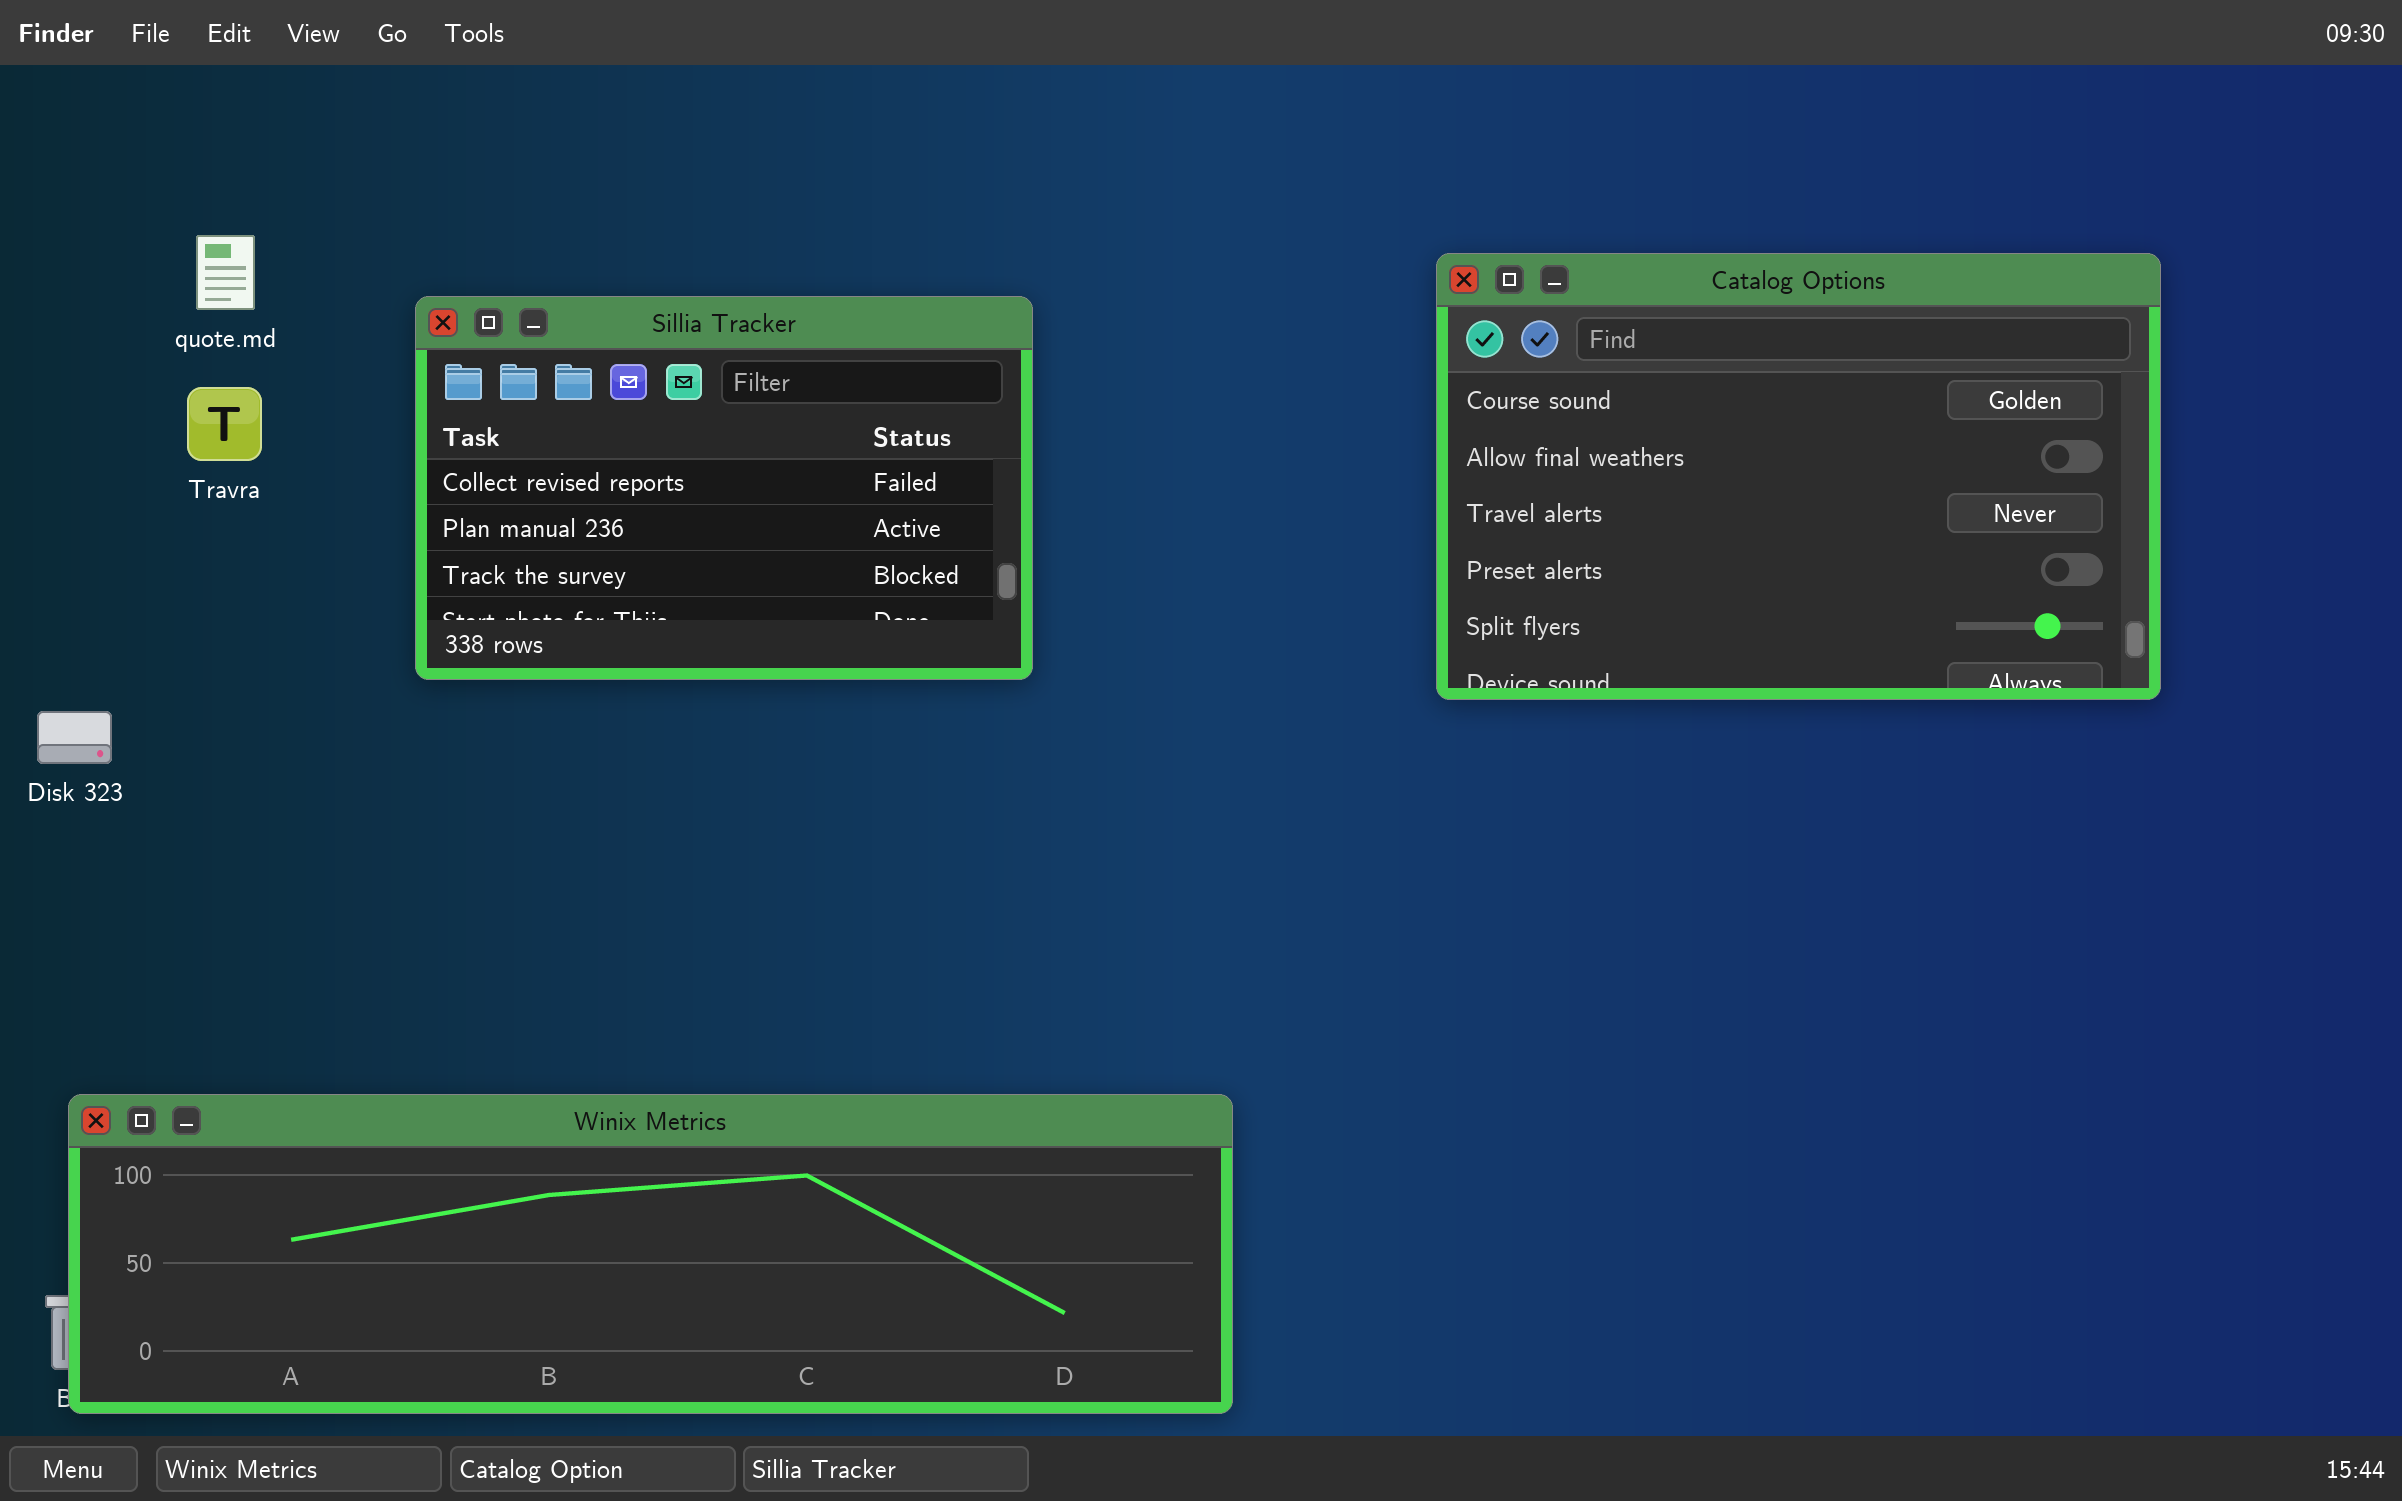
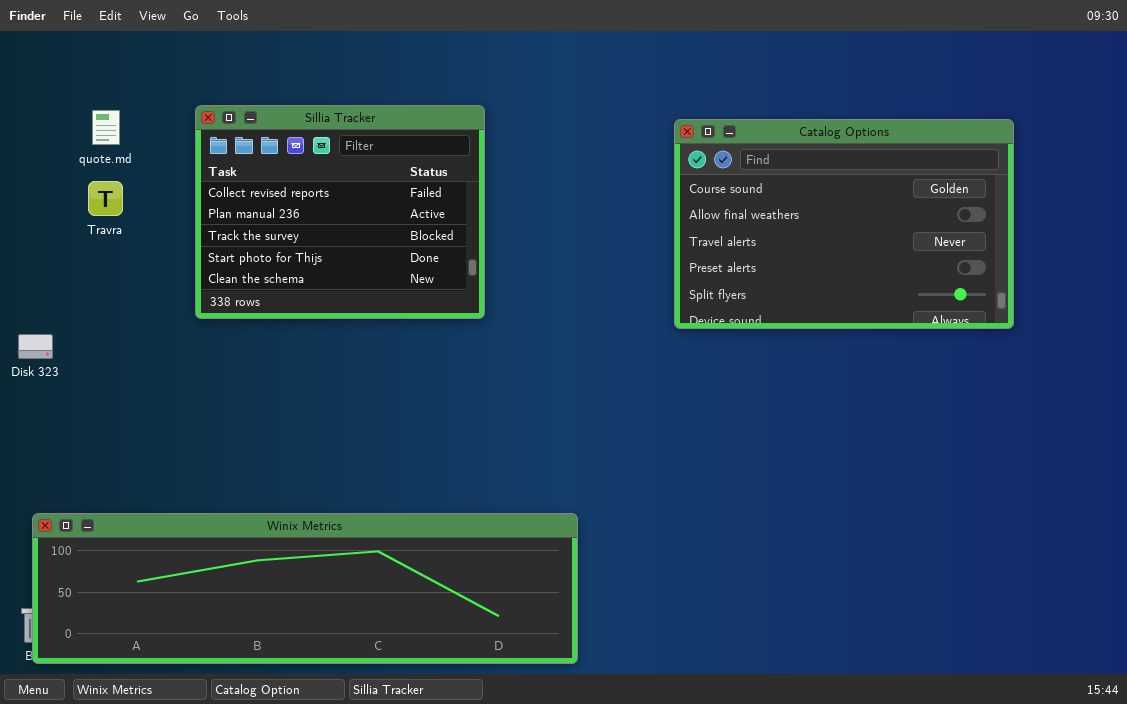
Sillia Tracker: [415,296,1033,680] -> [195,105,485,319], resized

